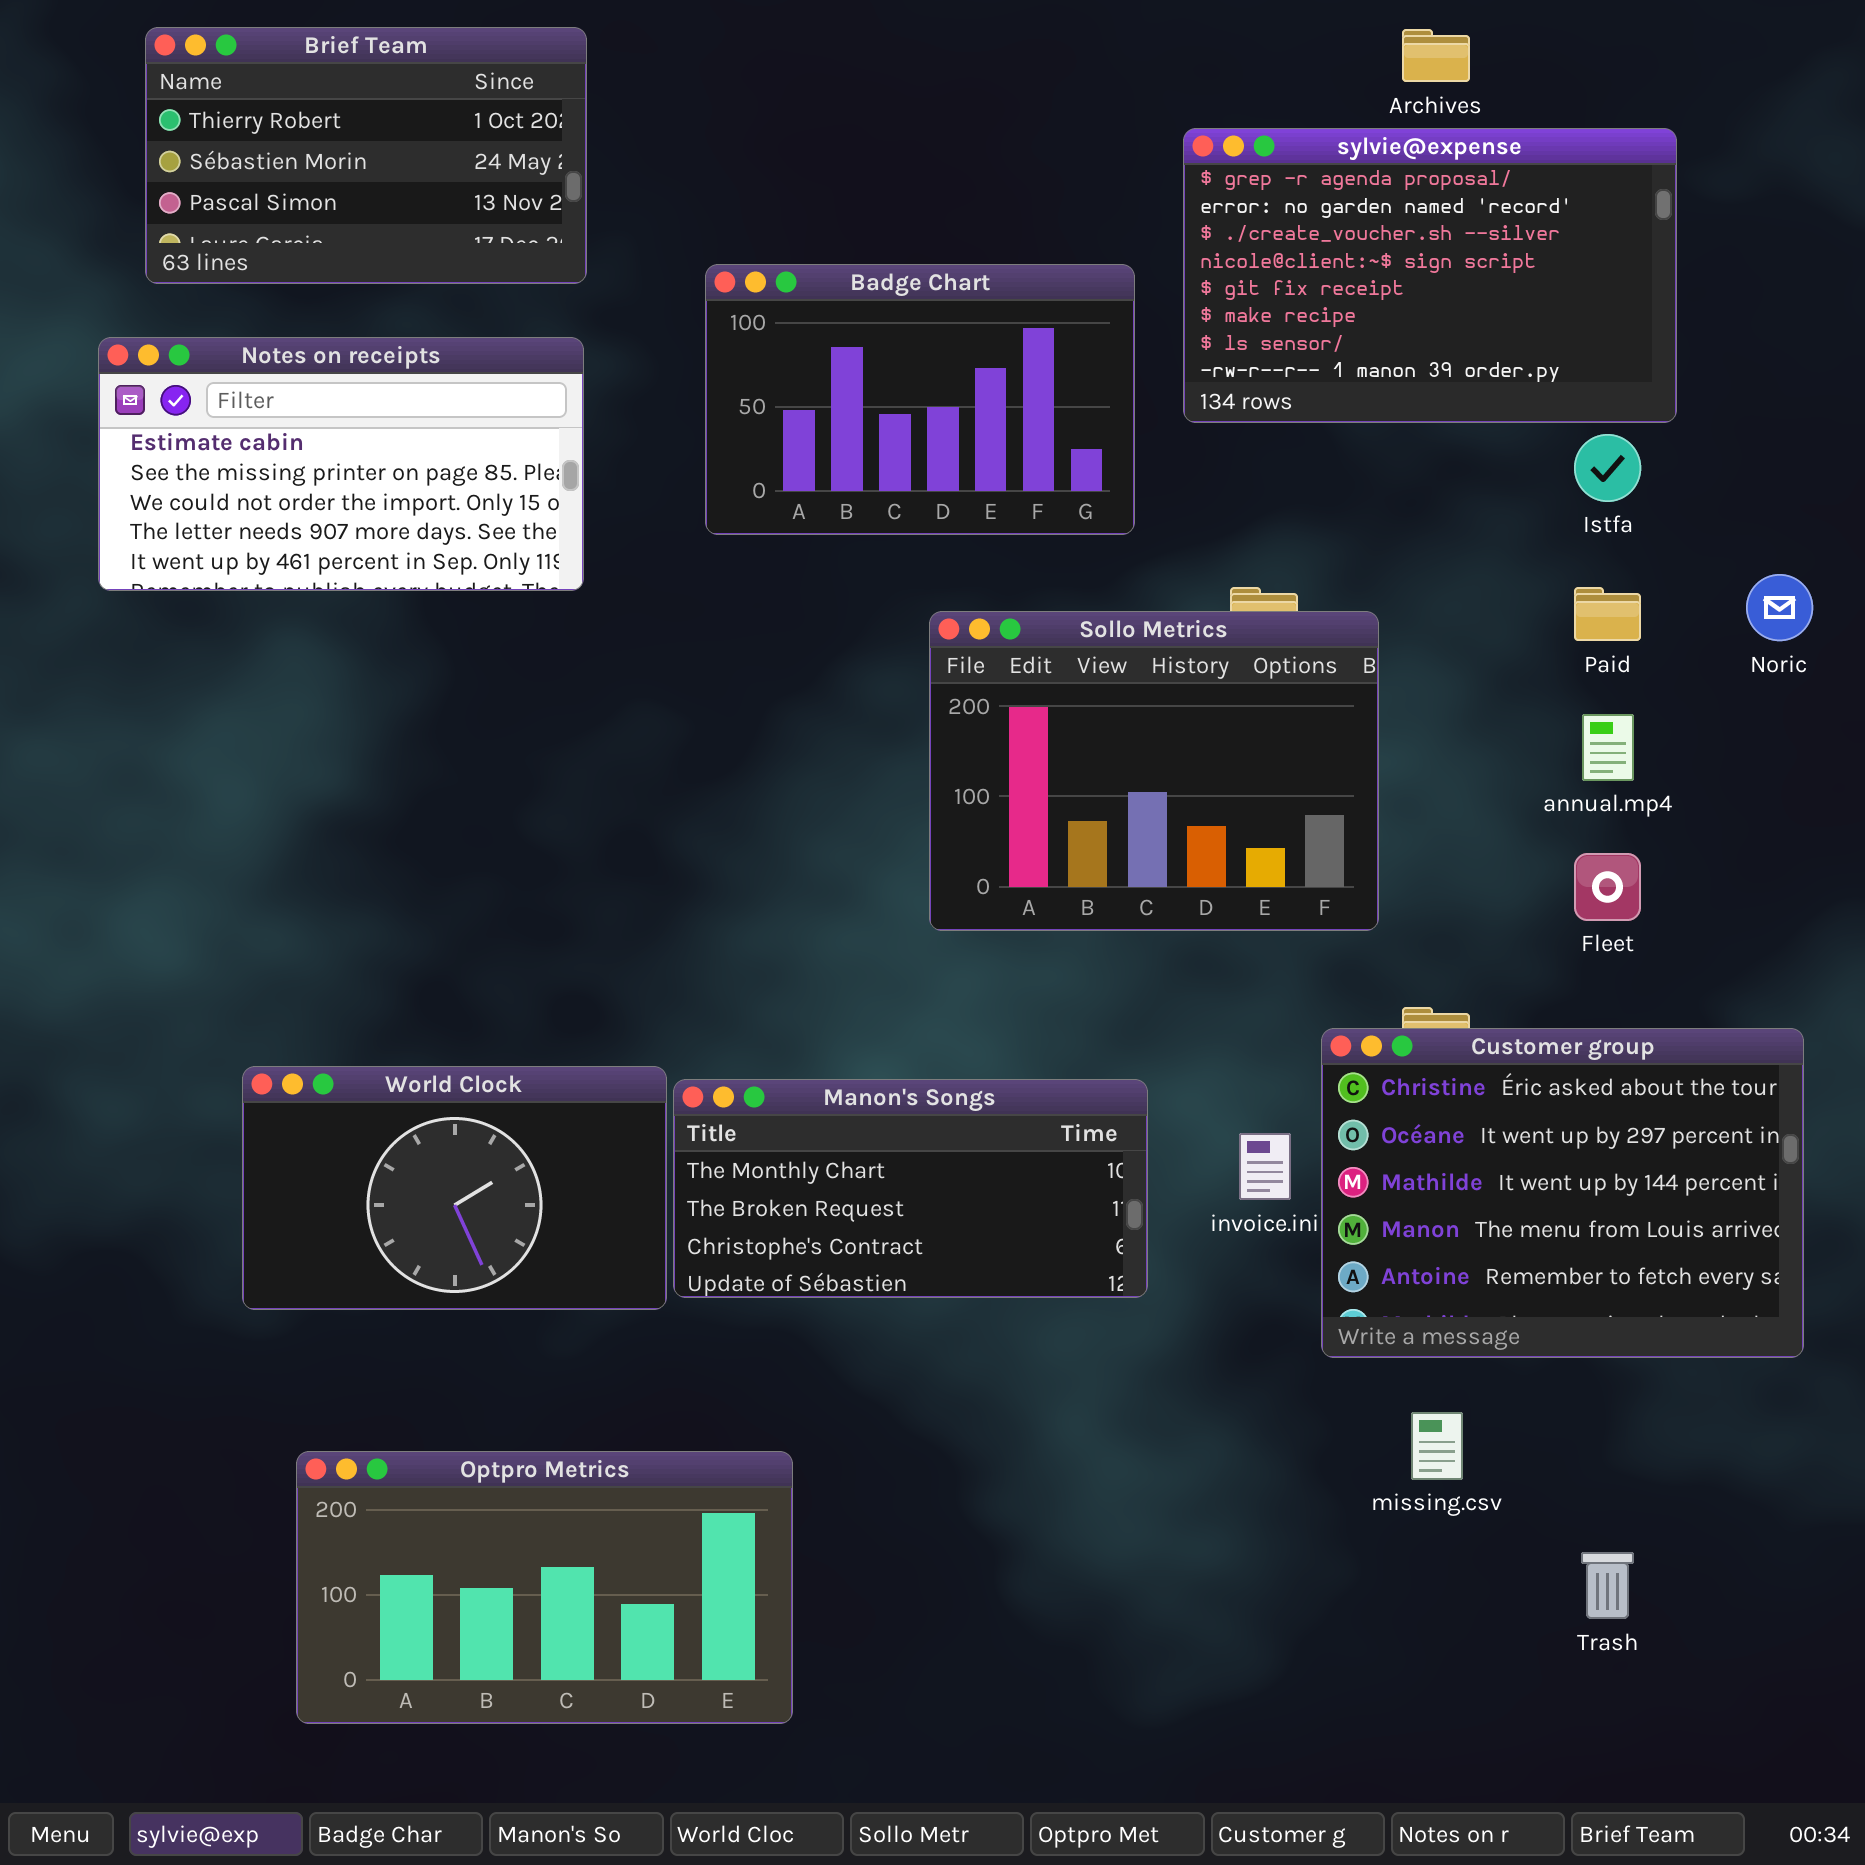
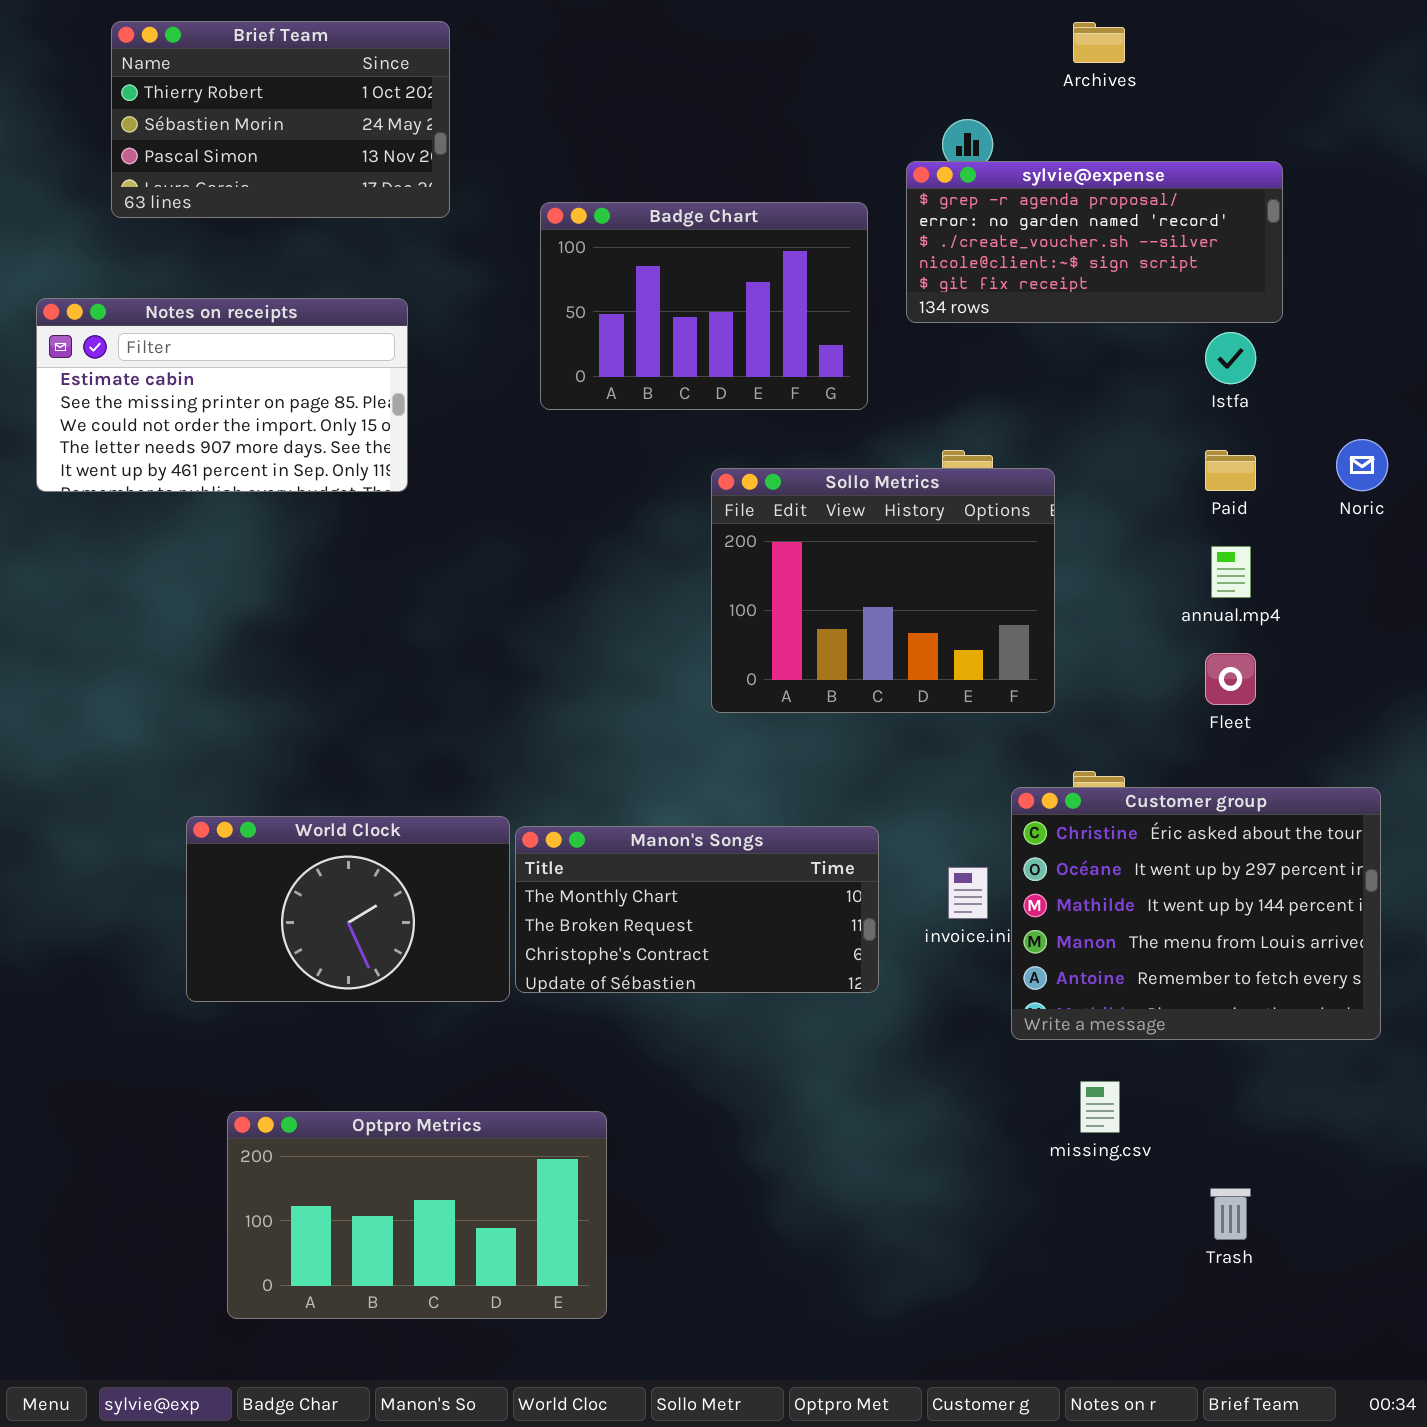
sylvie@expense: [1183,128,1677,423] -> [906,161,1283,323], resized
Notes on receipts: [98,337,584,591] -> [36,298,408,492], moved

